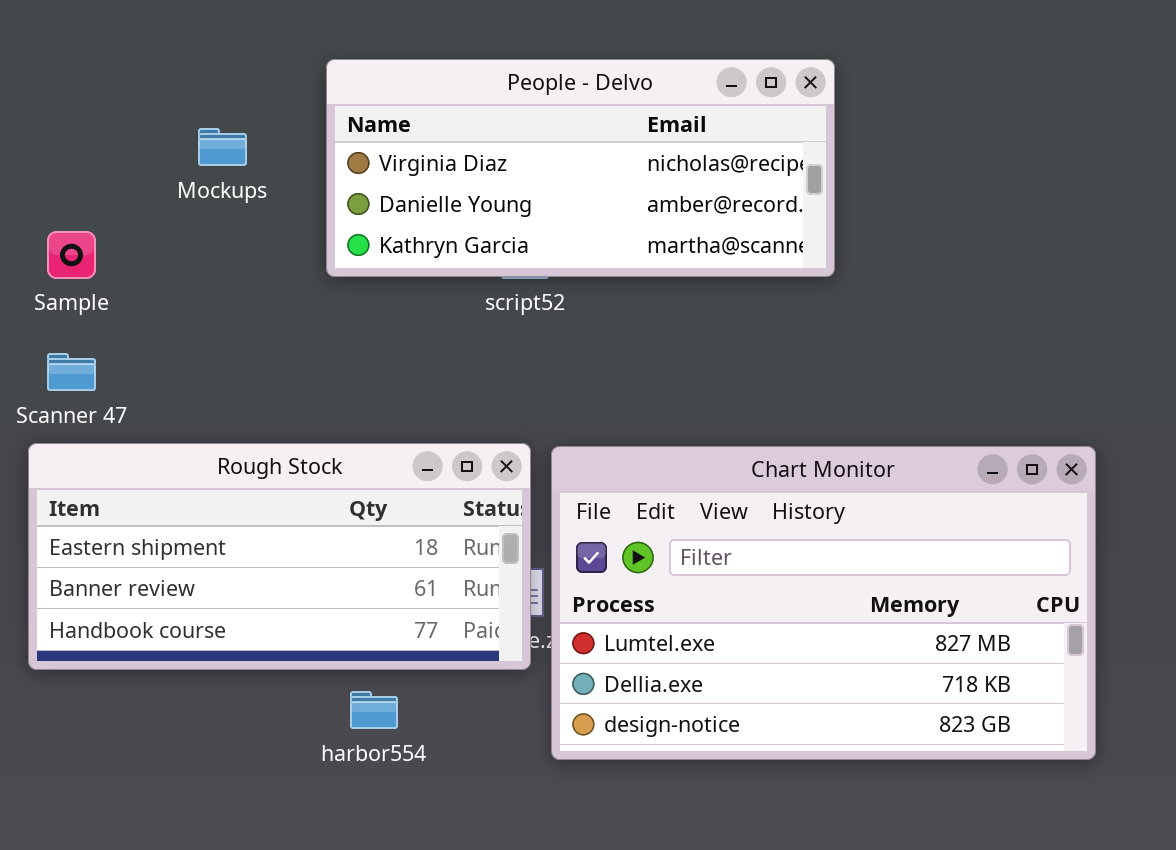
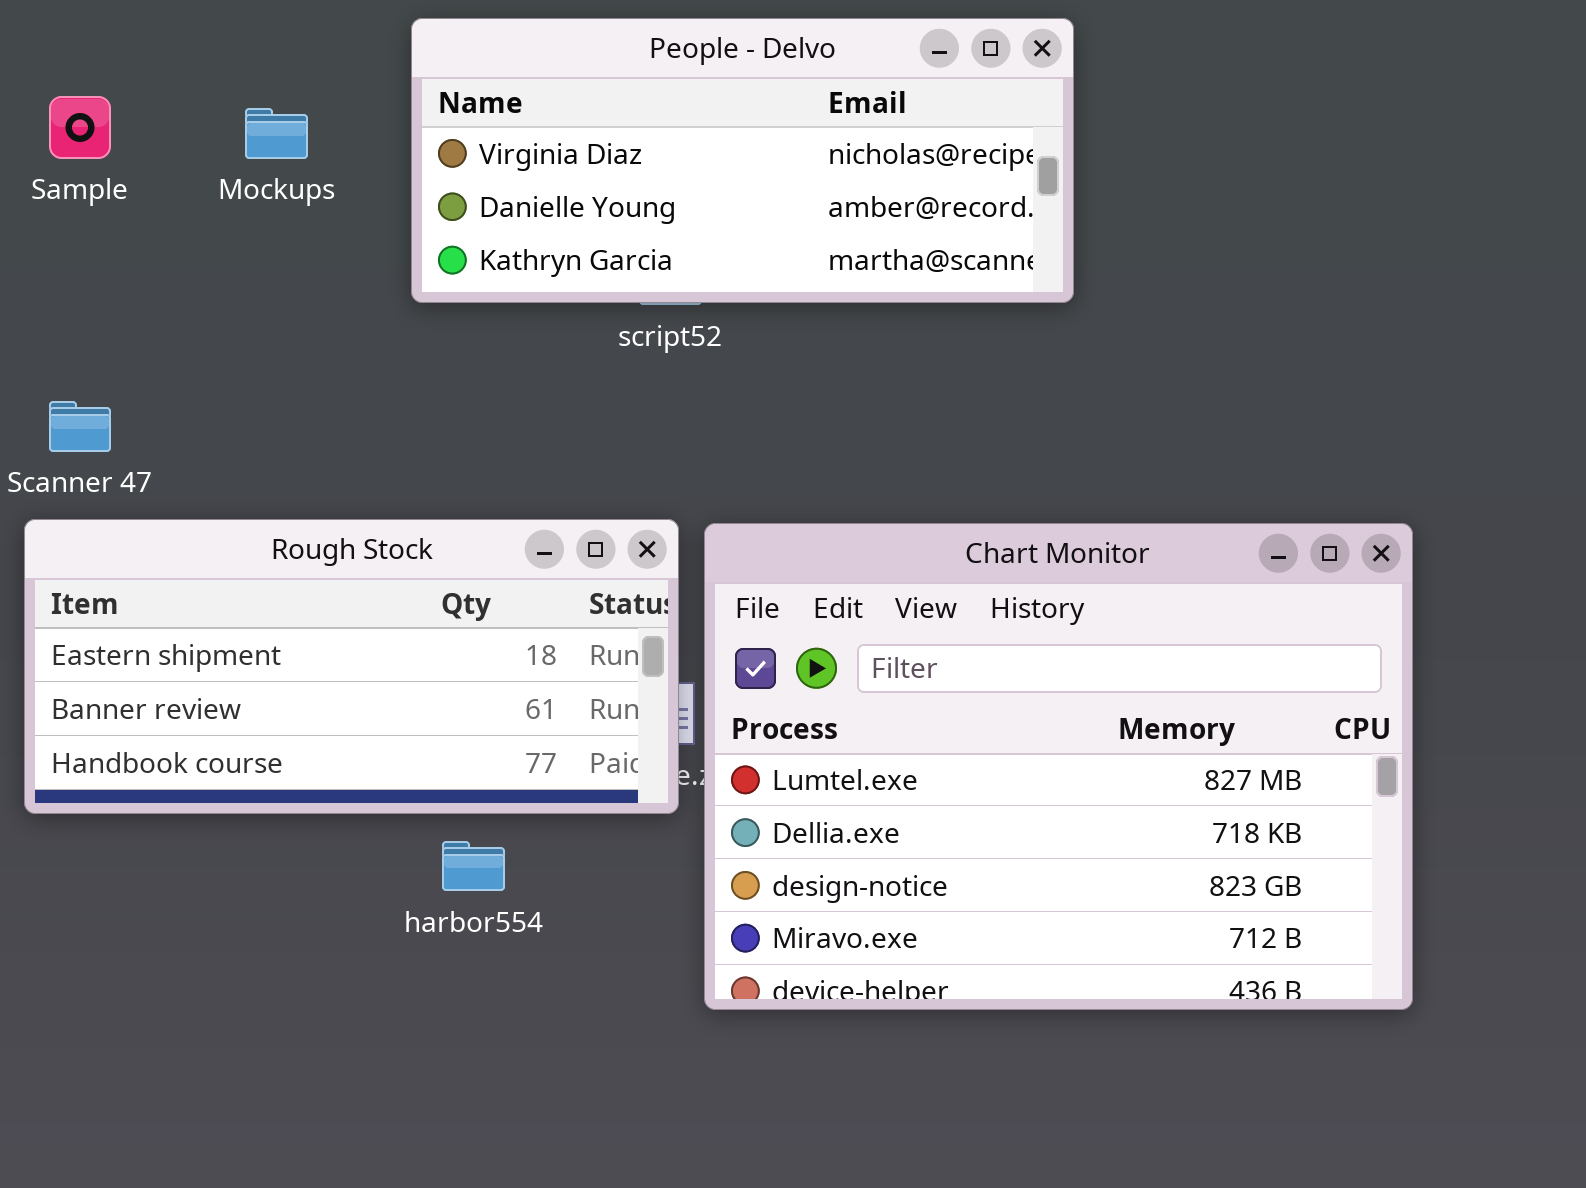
Sample: [47,231,96,279] -> [49,96,111,159], moved
Chart Monitor: [551,446,1096,760] -> [704,523,1413,1010], resized

